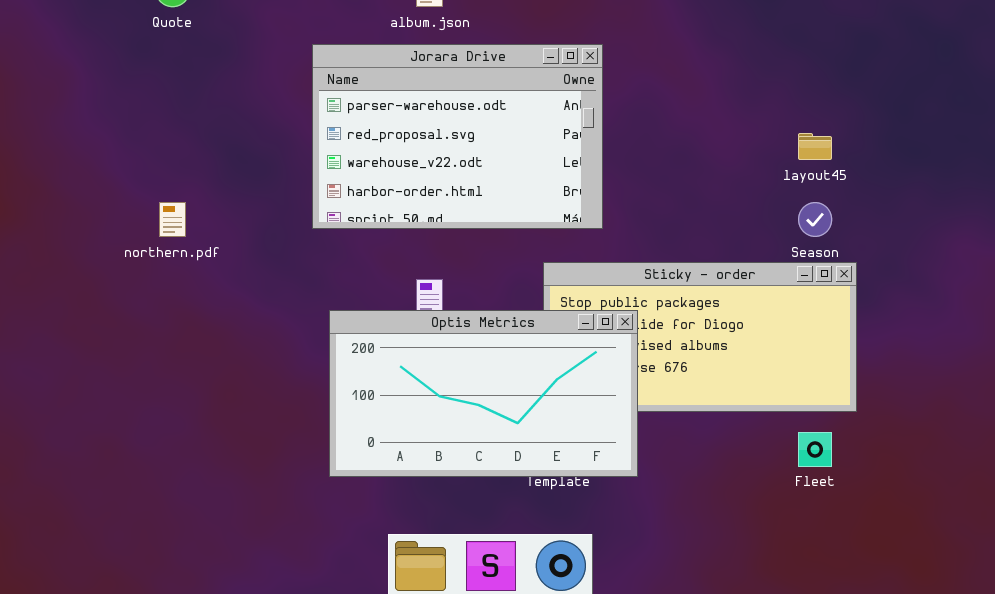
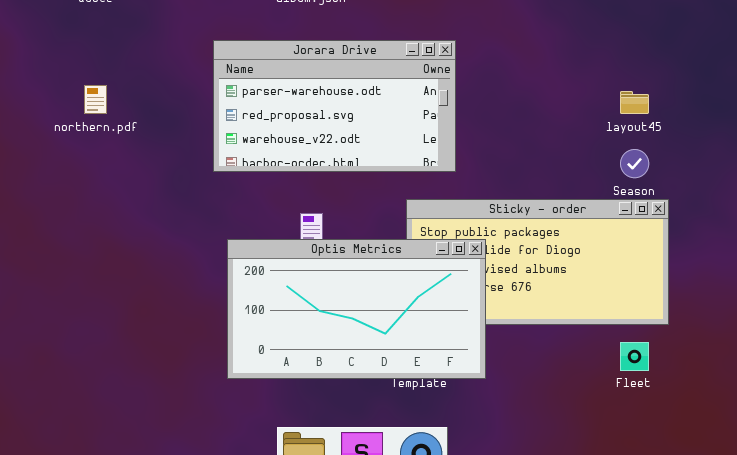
Jorara Drive: [312,44,603,229] -> [213,40,456,172], resized
northern.pdf: [159,202,186,237] -> [84,85,107,114], moved

